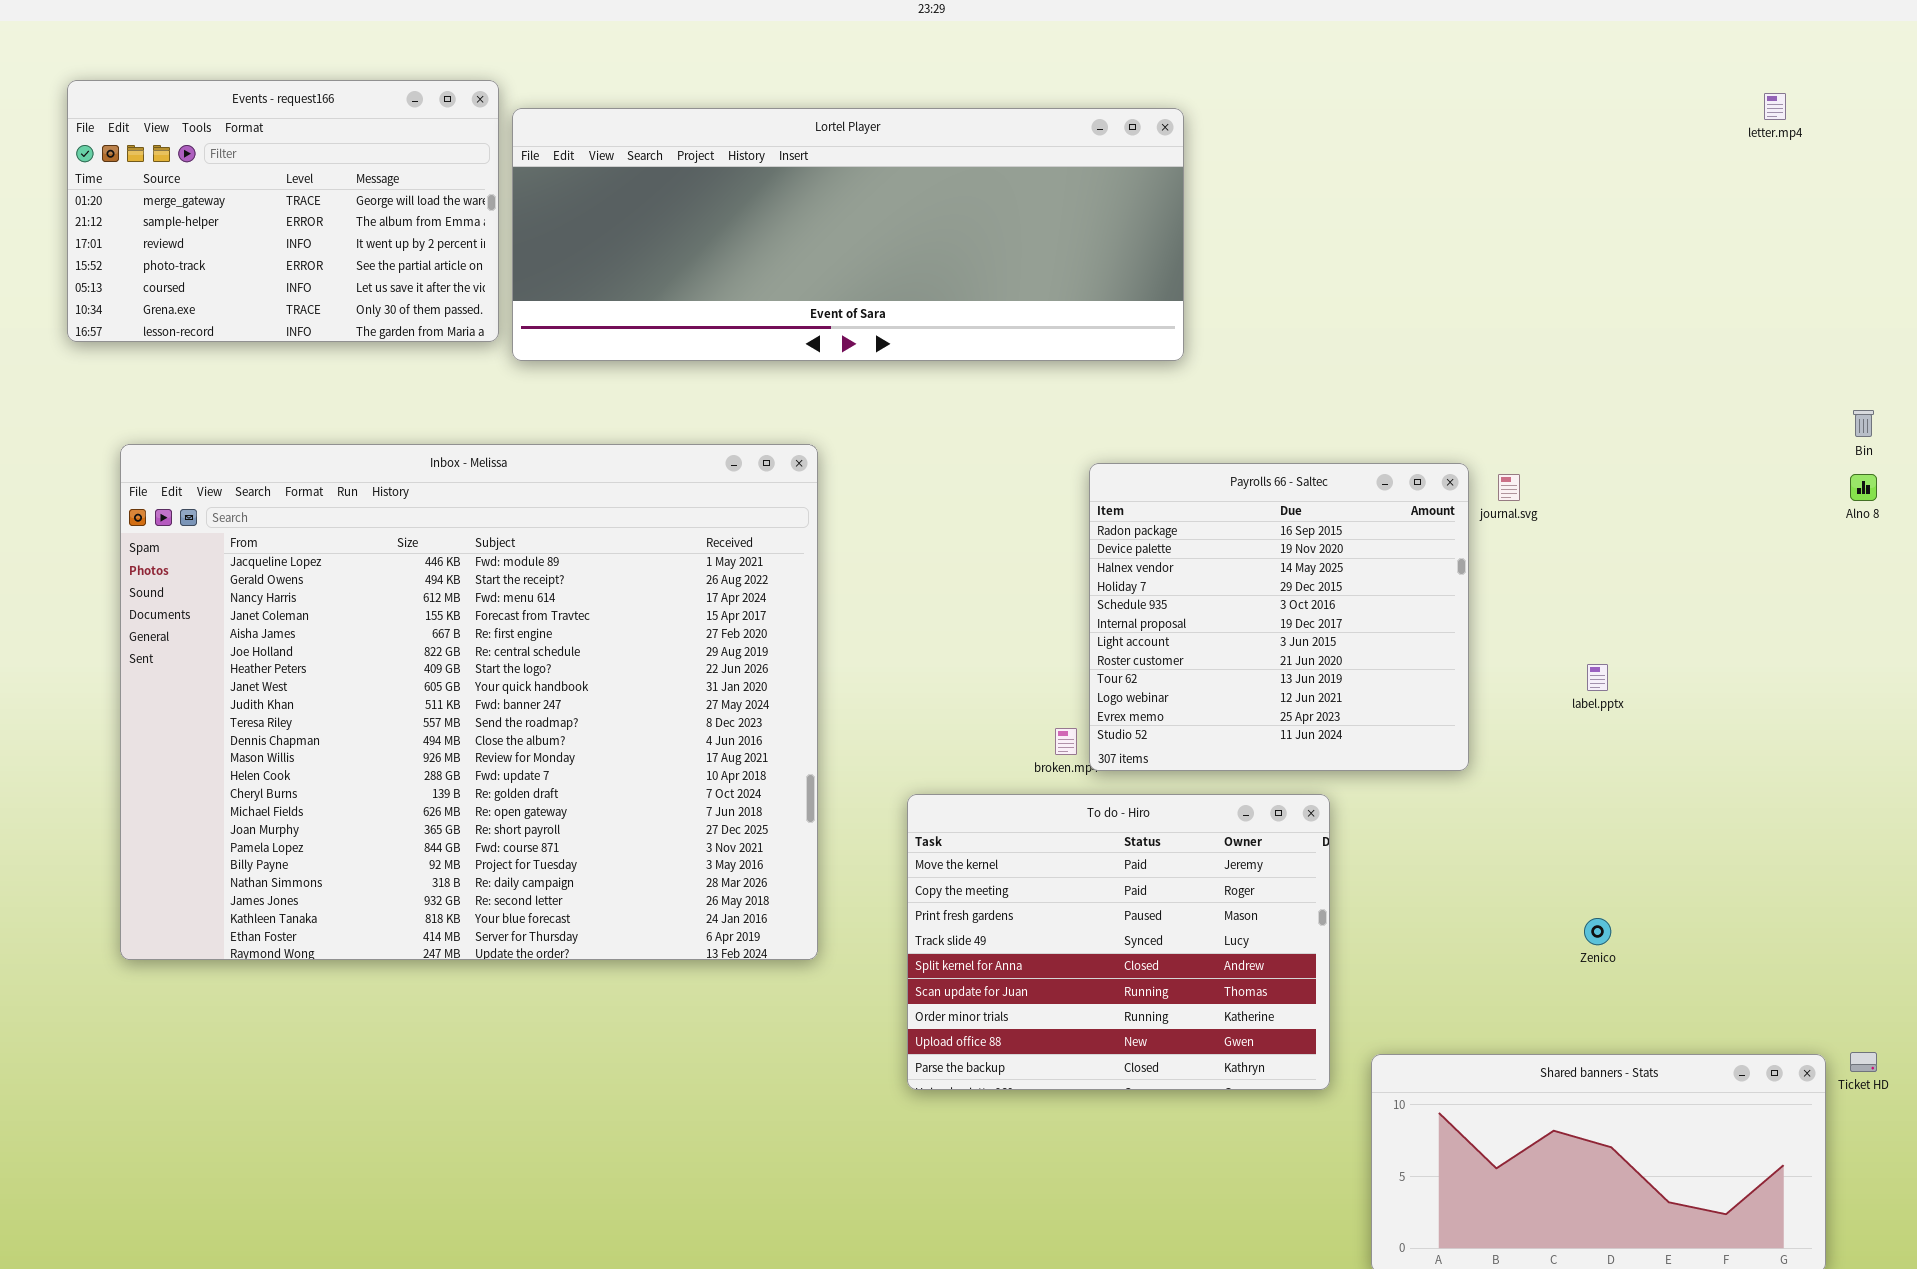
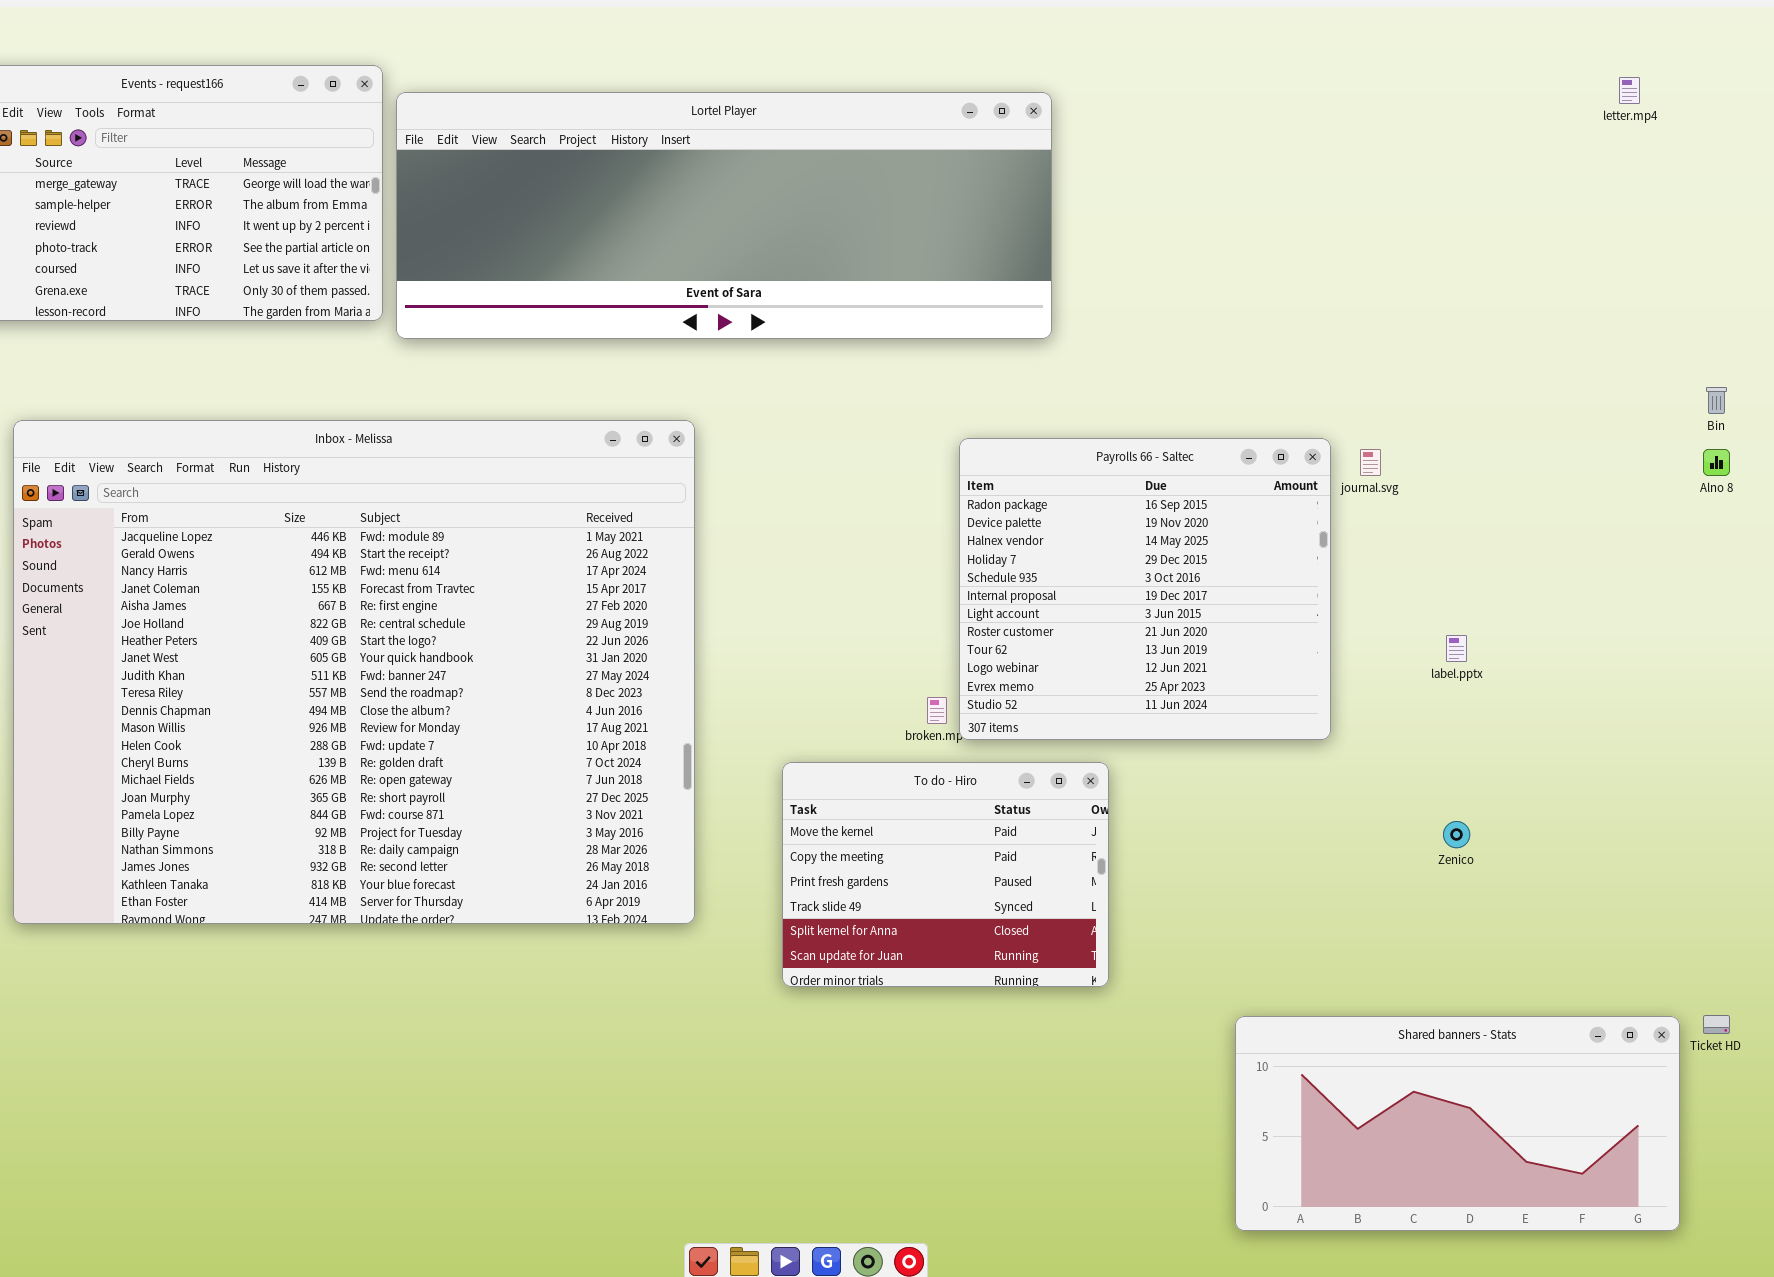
To do - Hiro: [907,794,1330,1090] -> [782,762,1109,987], resized
Zenico: [1584,918,1611,945] -> [1443,821,1470,848], moved

